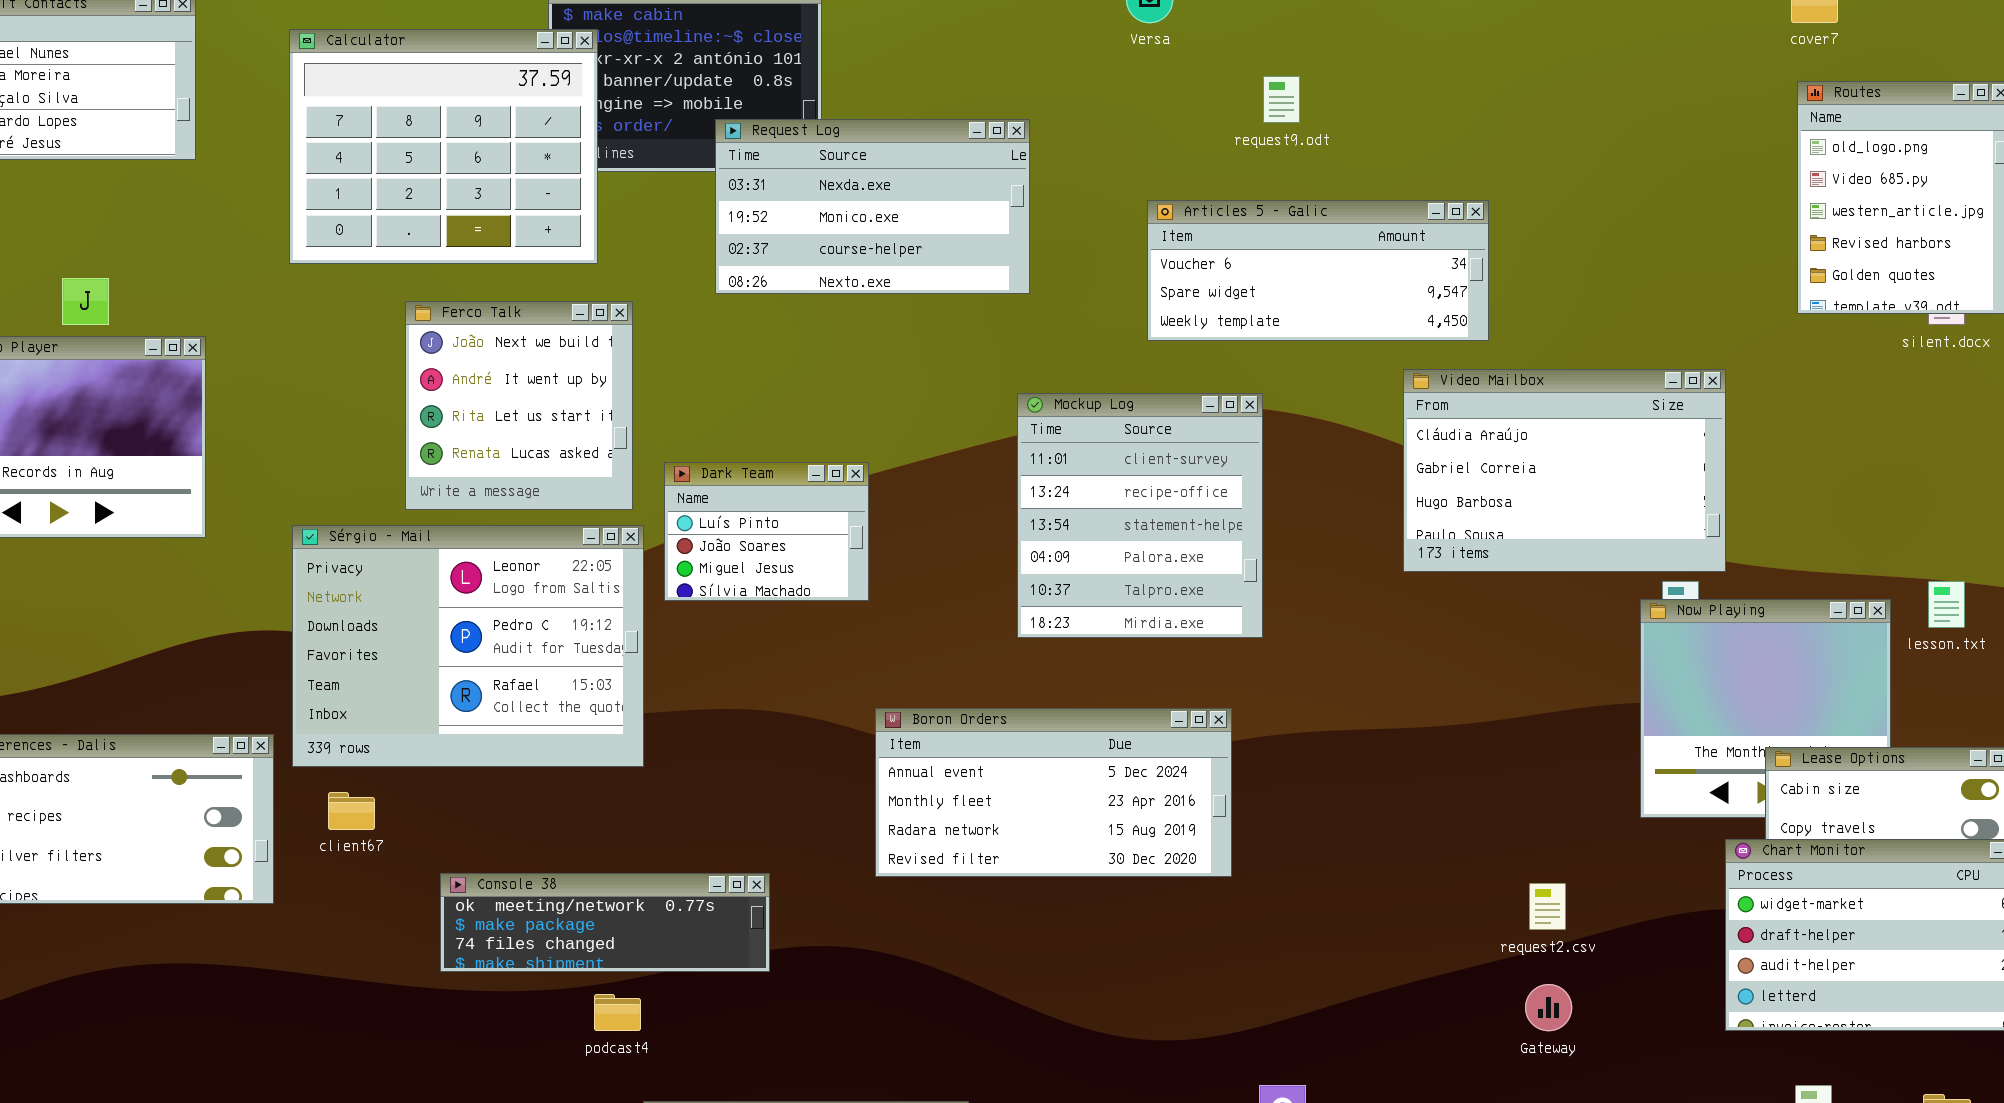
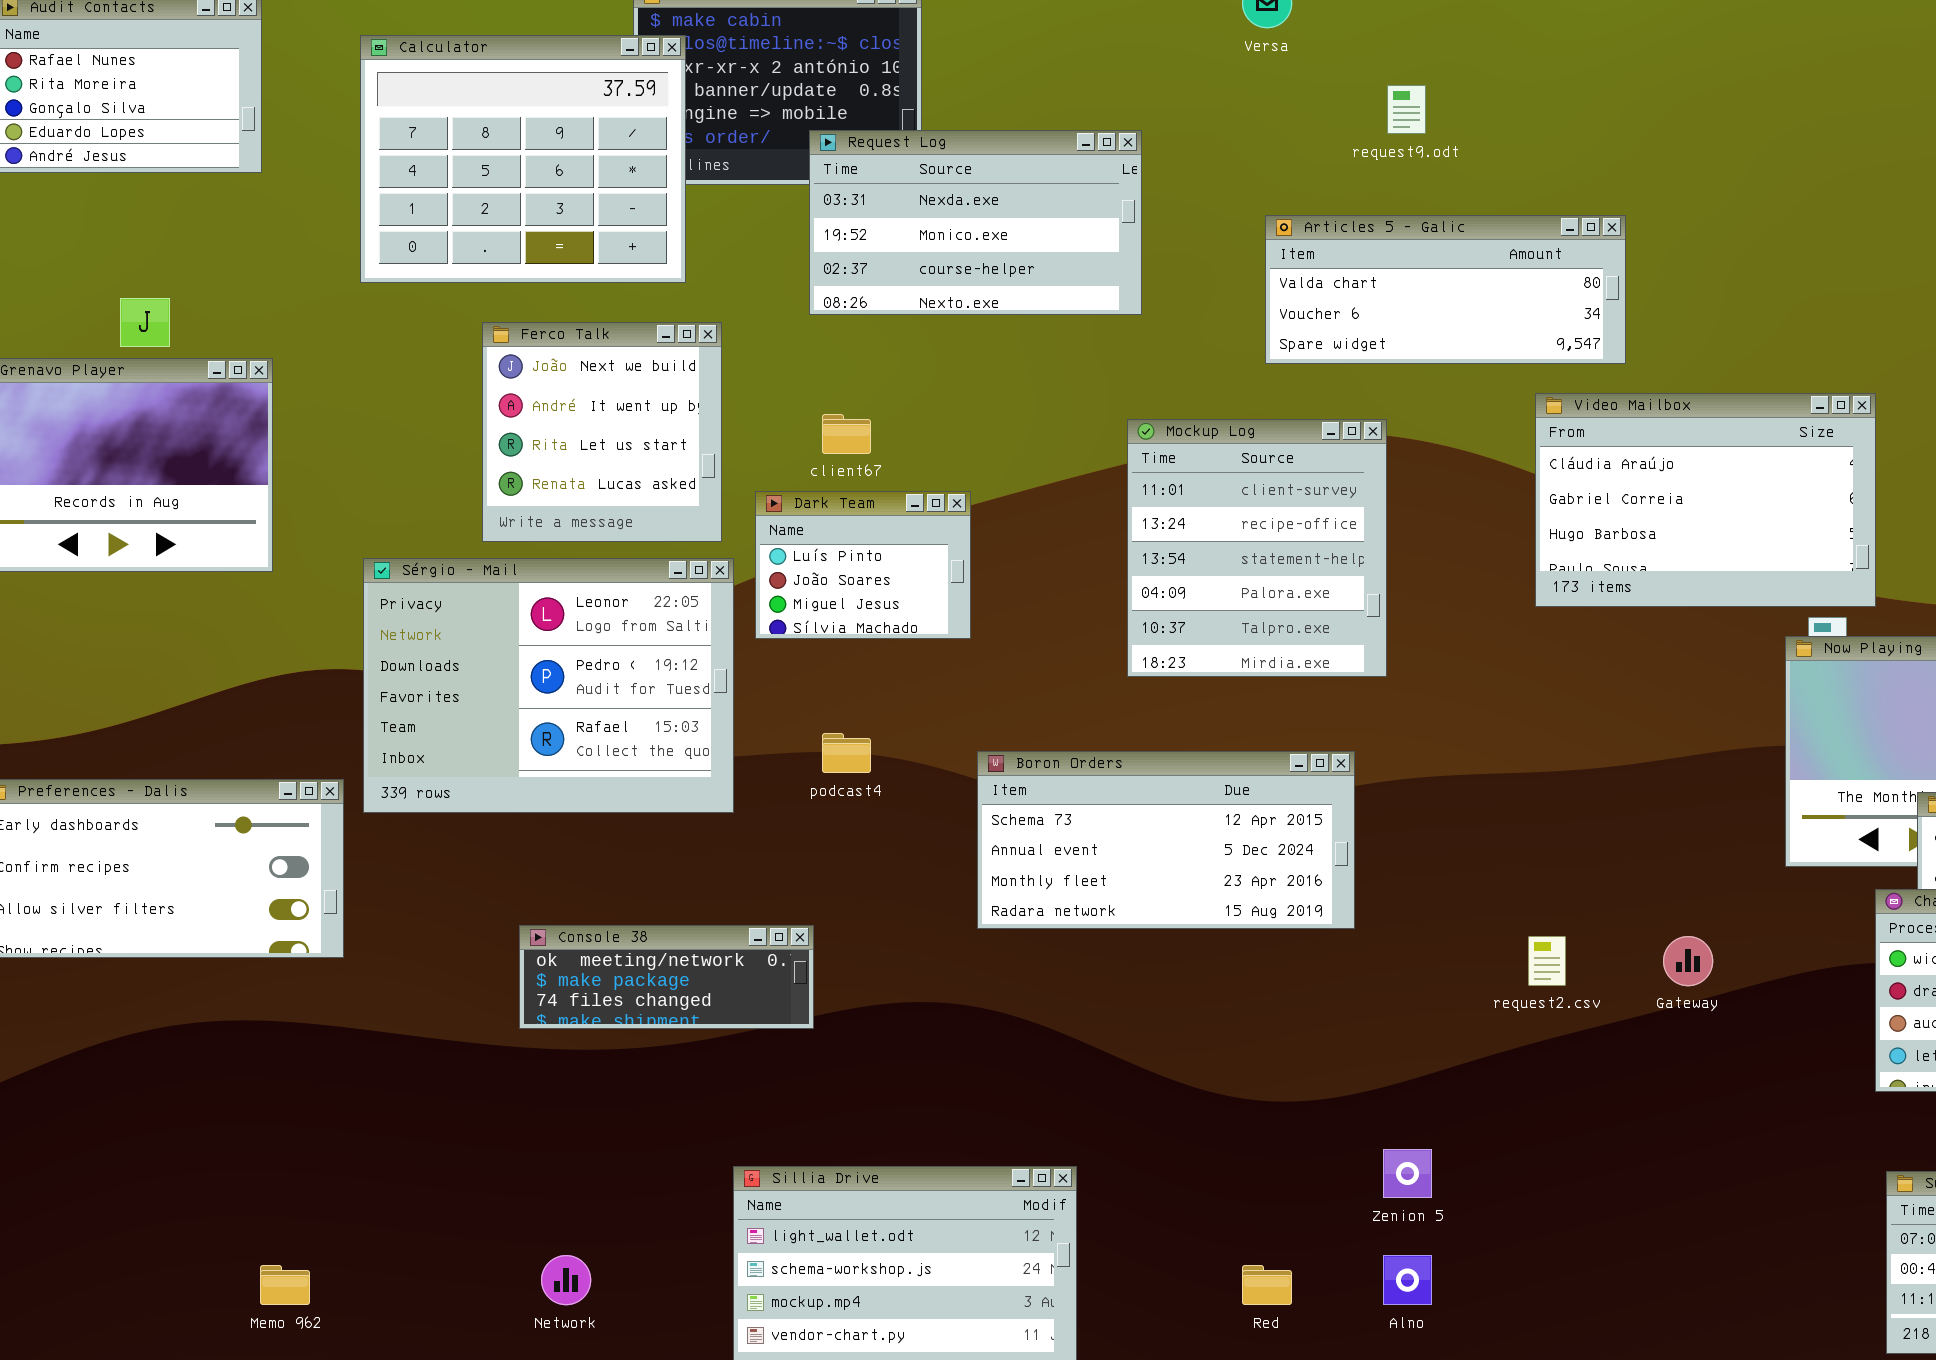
Articles 5 - Galic: [1147,200,1489,341] -> [1265,215,1626,364], scrolled up 1 row
Boron Orders: [875,708,1232,877] -> [977,751,1355,929], scrolled up 1 row
client67: [328,792,375,830] -> [822,414,871,454], moved
Console 38: [440,873,770,972] -> [519,925,814,1029], resized
request2.csv: [1529,883,1566,930] -> [1528,936,1566,986], moved
Gateway: [1525,984,1572,1031] -> [1663,936,1713,986], moved
podcast4: [594,994,641,1031] -> [822,733,871,773], moved

